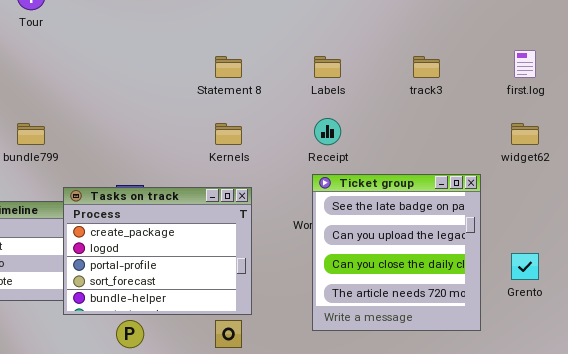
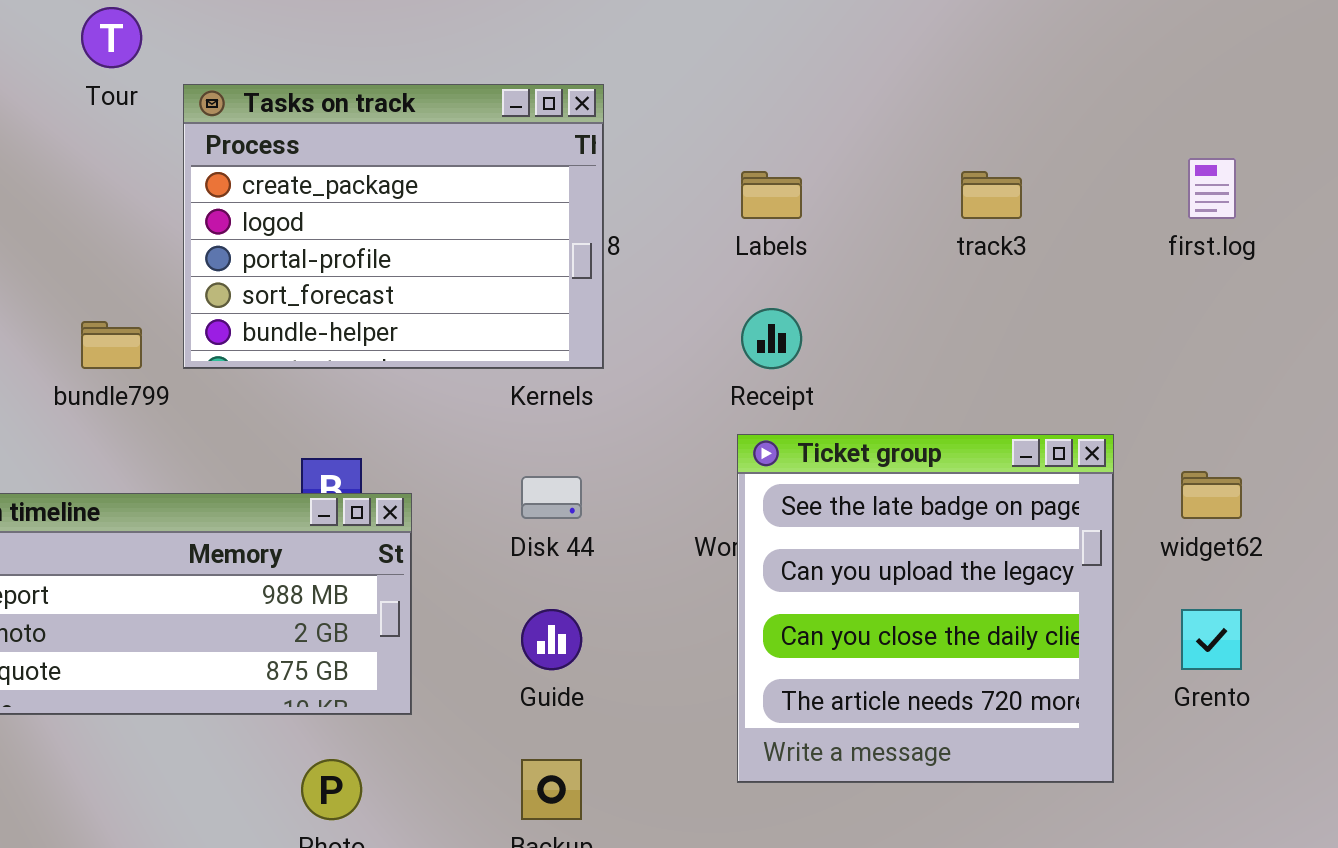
widget62: [511,123,539,145] -> [1181,471,1242,519], moved
Tasks on track: [63,187,252,315] -> [183,84,604,369], moved

